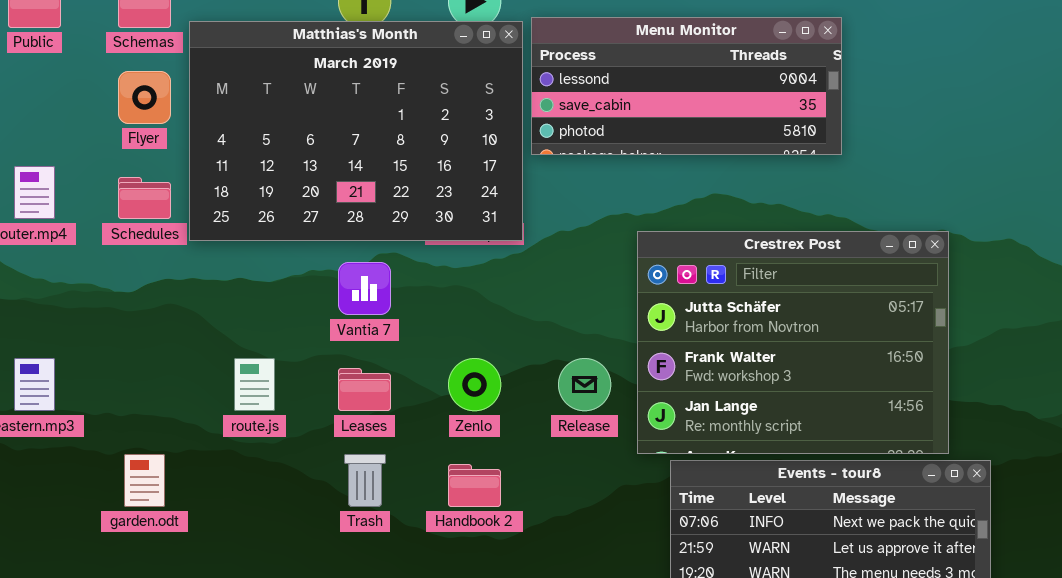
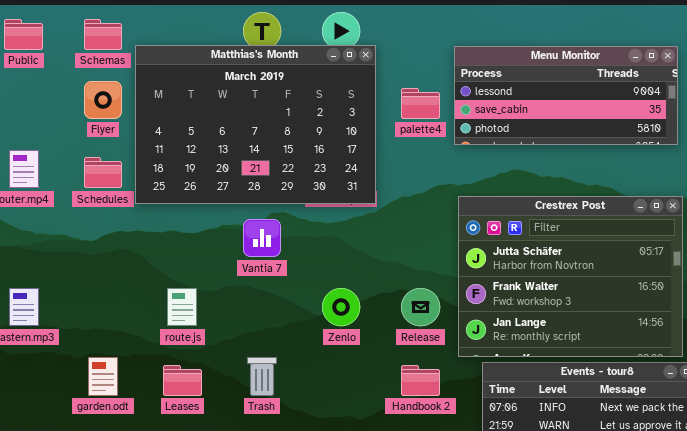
Menu Monitor: [531,17,842,155] -> [454,46,678,145], moved
Leases: [338,368,391,411] -> [163,365,202,396], moved
Handbook 2: [448,464,501,507] -> [401,365,440,396], moved

